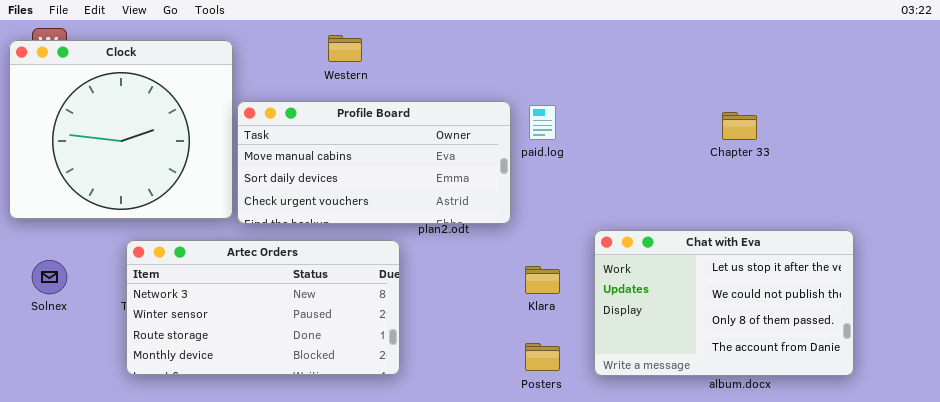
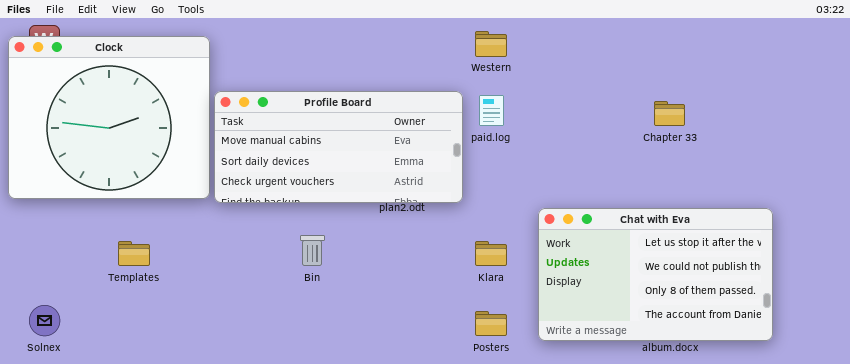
Western: [328,35,362,62] -> [475,31,507,57], moved
Artec Orders: [126,240,400,375] -> none, closed
Solnex: [32,260,67,294] -> [29,305,60,336], moved

